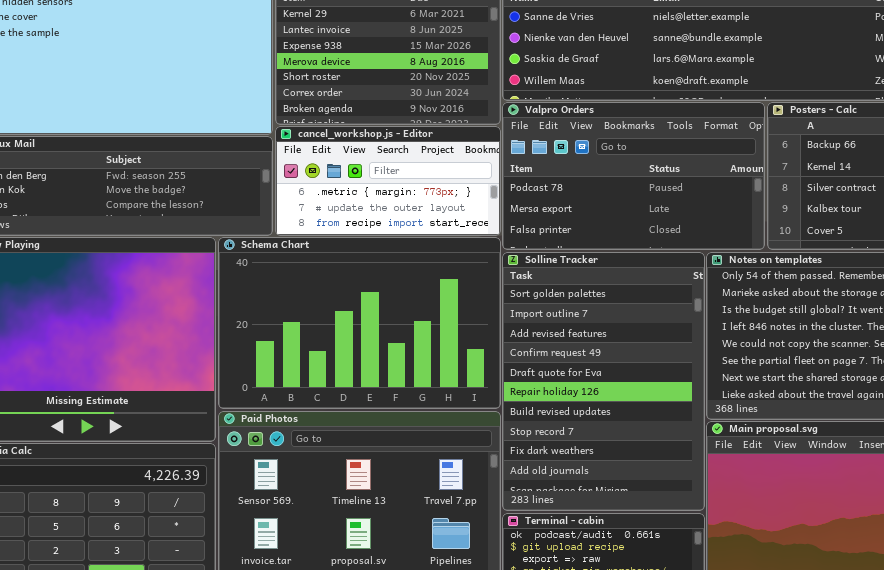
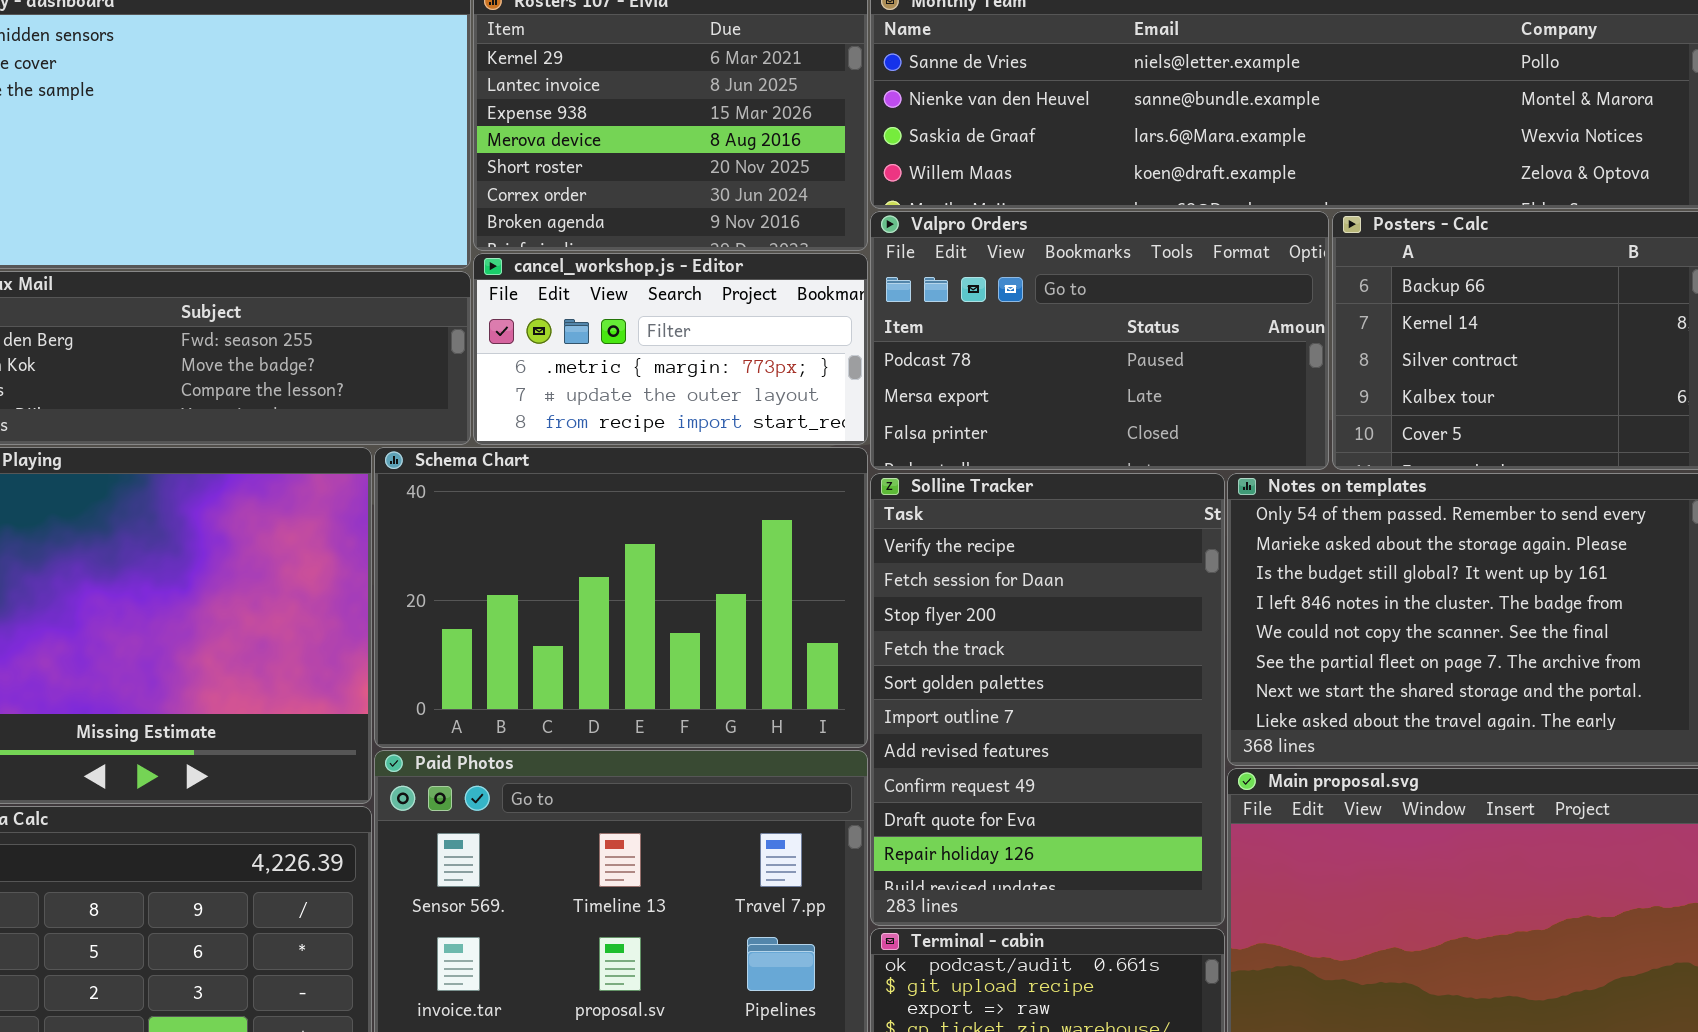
Solline Tracker: [502,252,705,511] -> [870,473,1225,926], scrolled up 4 rows

